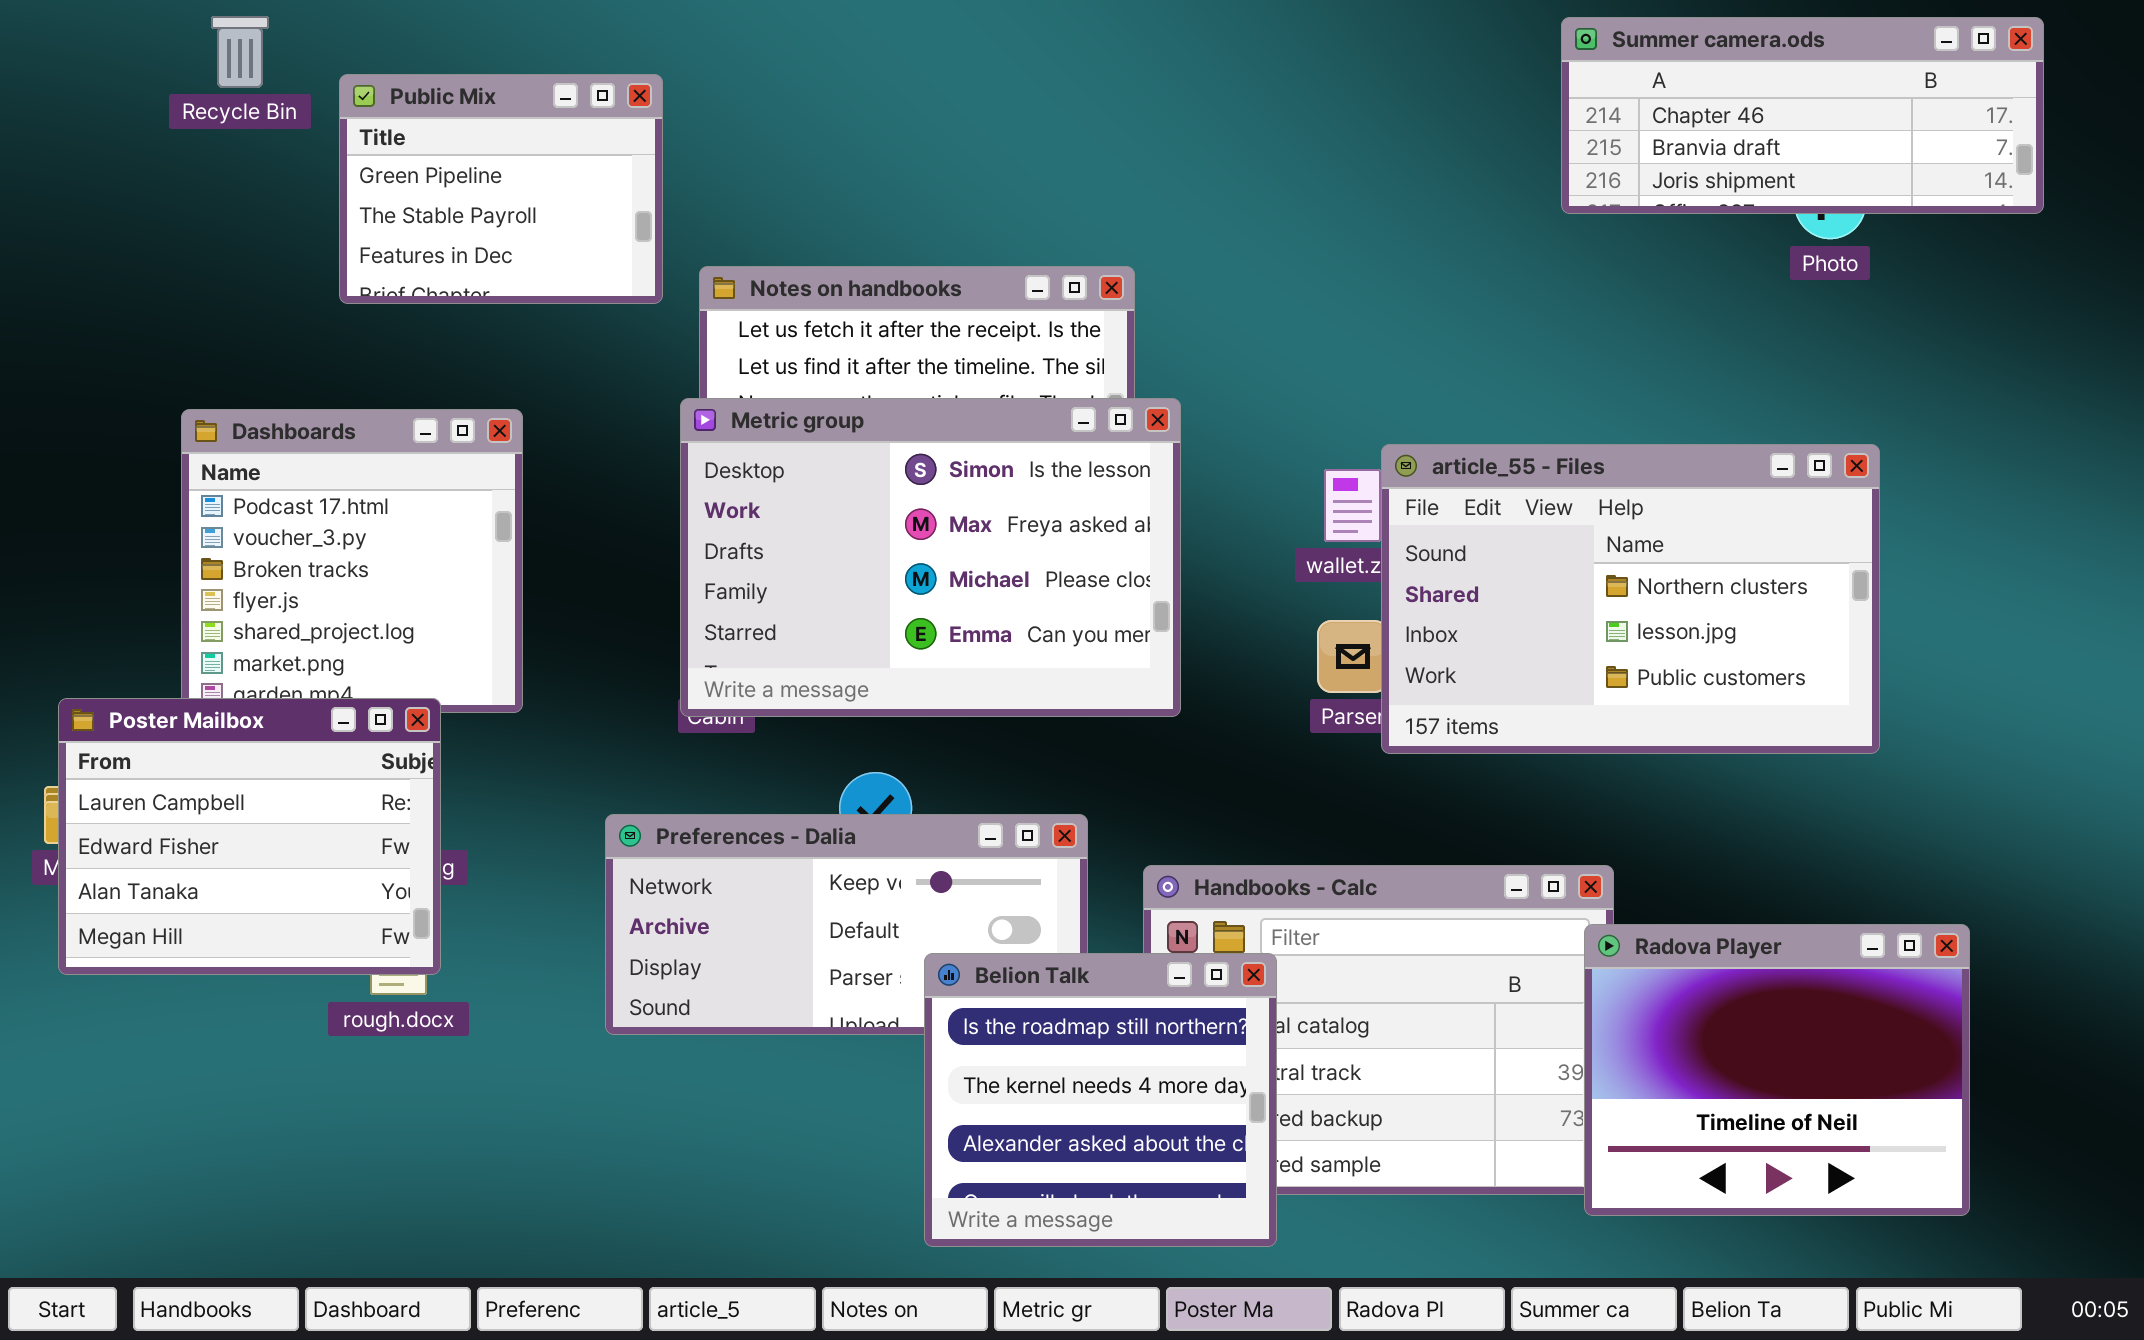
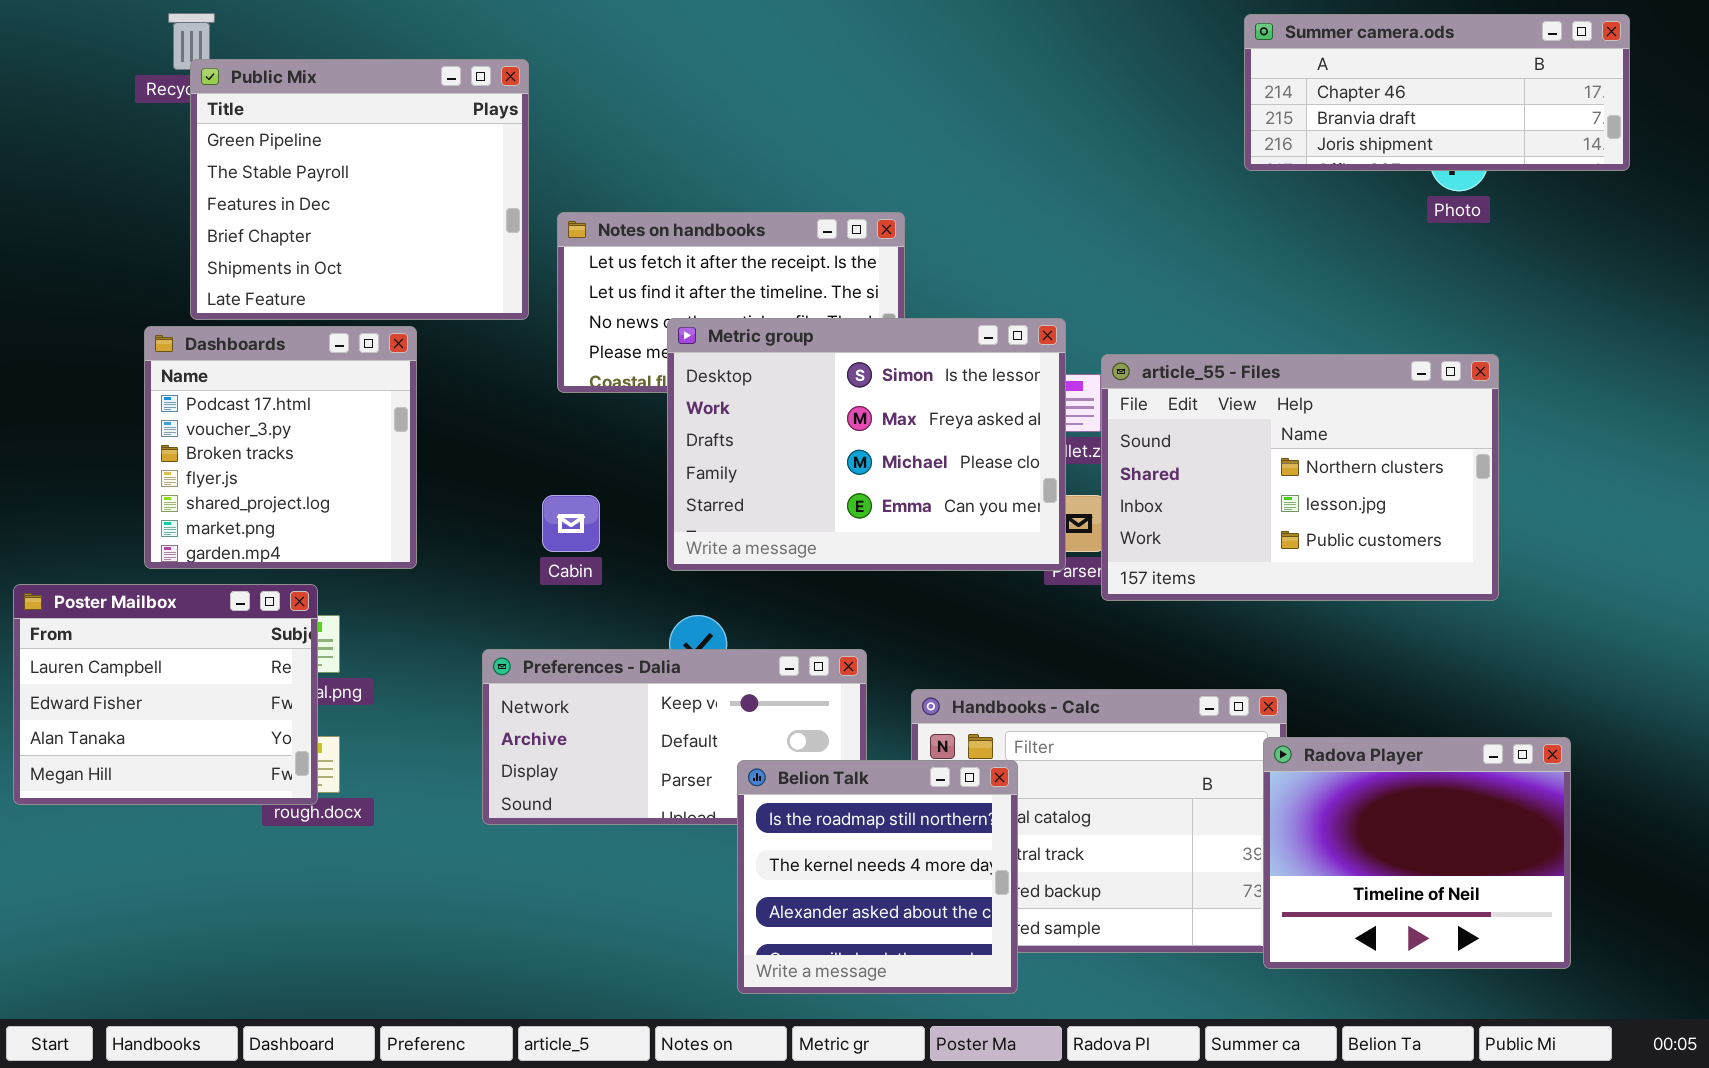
Public Mix: [339,74,663,304] -> [190,59,529,320], resized
Metric group: [680,398,1181,717] -> [667,318,1066,571], moved
Poster Mailbox: [58,698,441,975] -> [13,584,318,805], moved

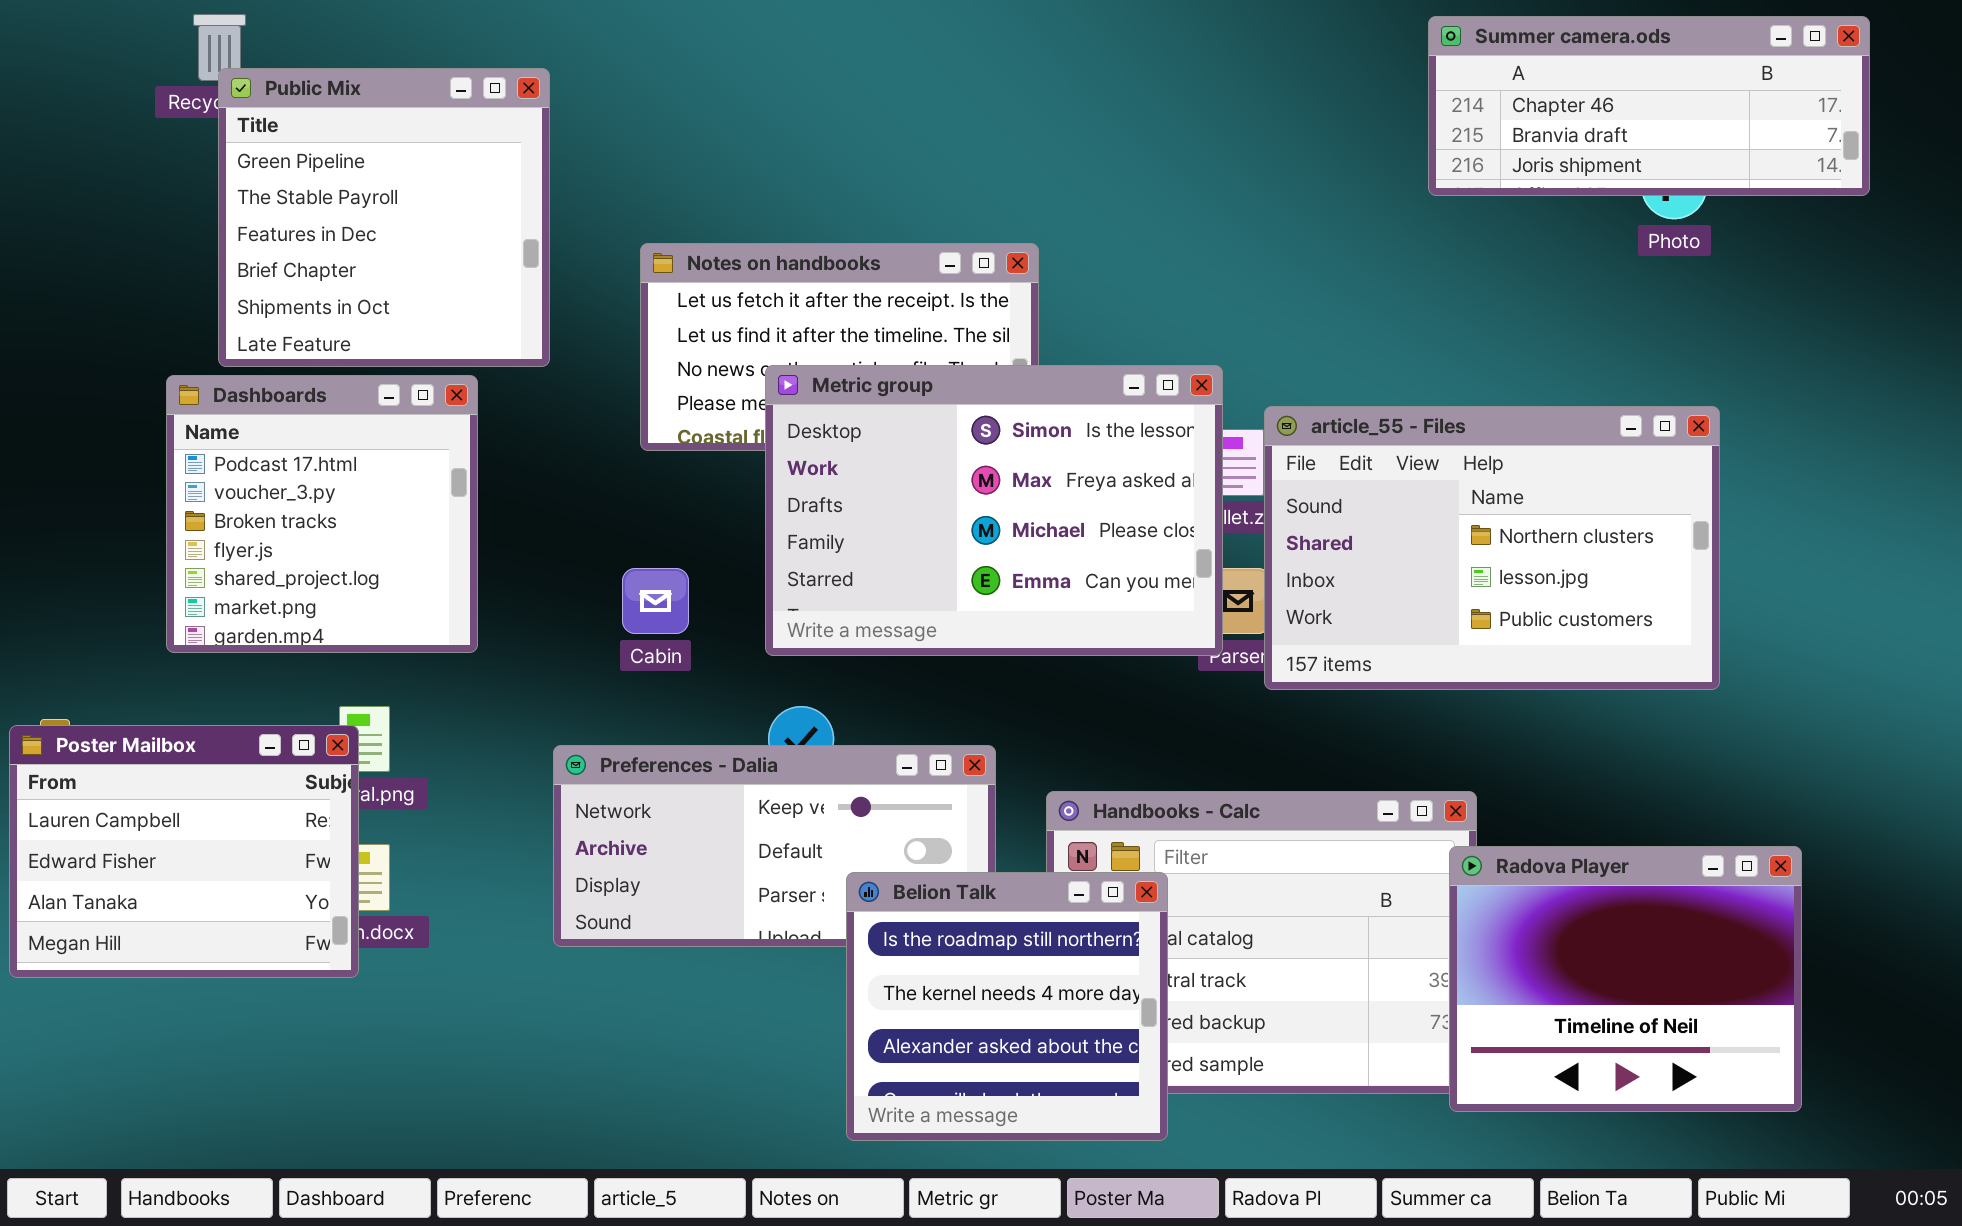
Public Mix: [190,59,529,320] -> [218,68,550,367], resized
Poster Mailbox: [13,584,318,805] -> [9,725,359,978], moved

